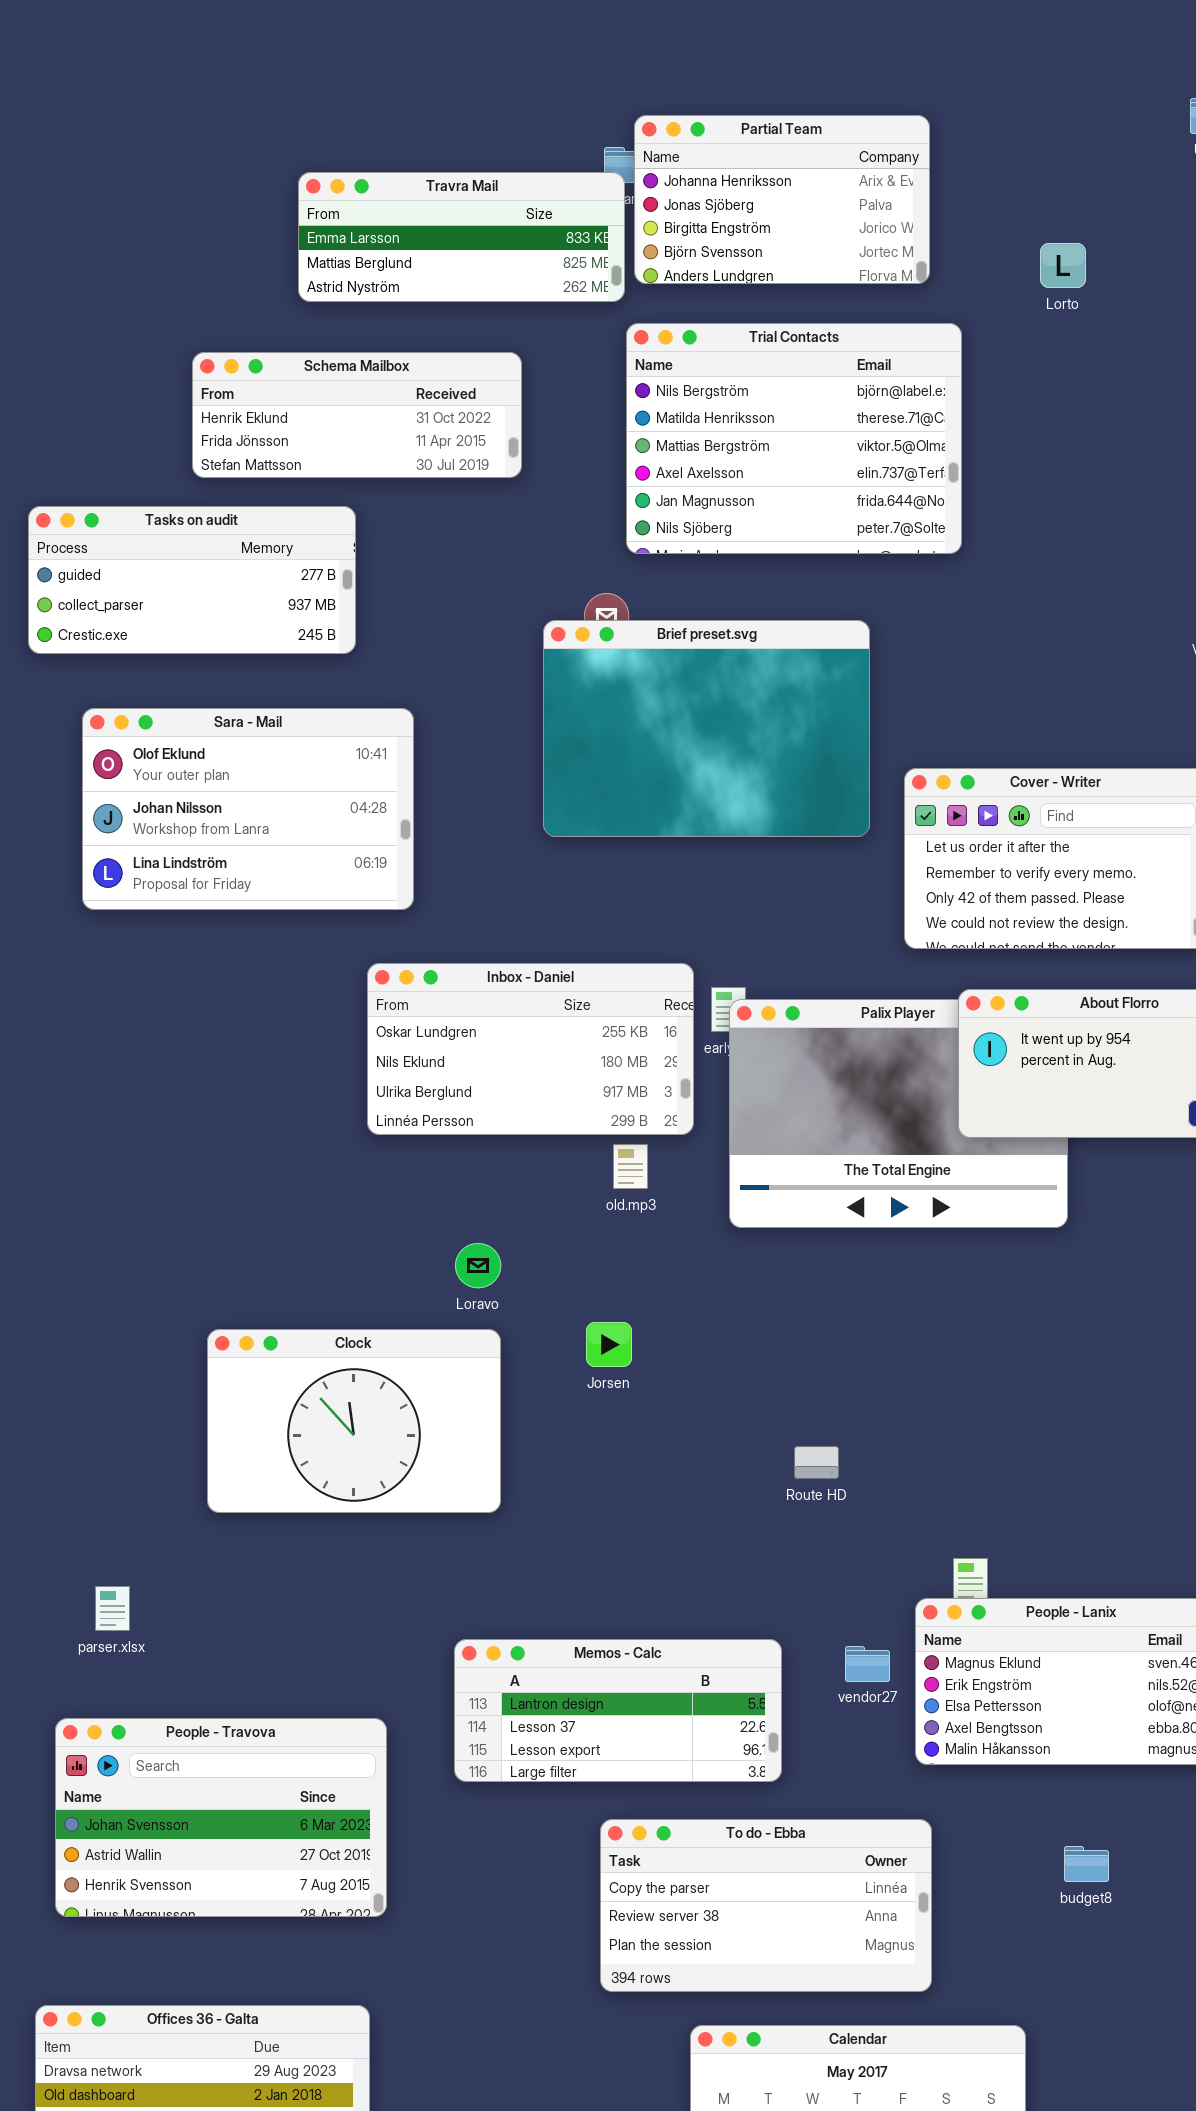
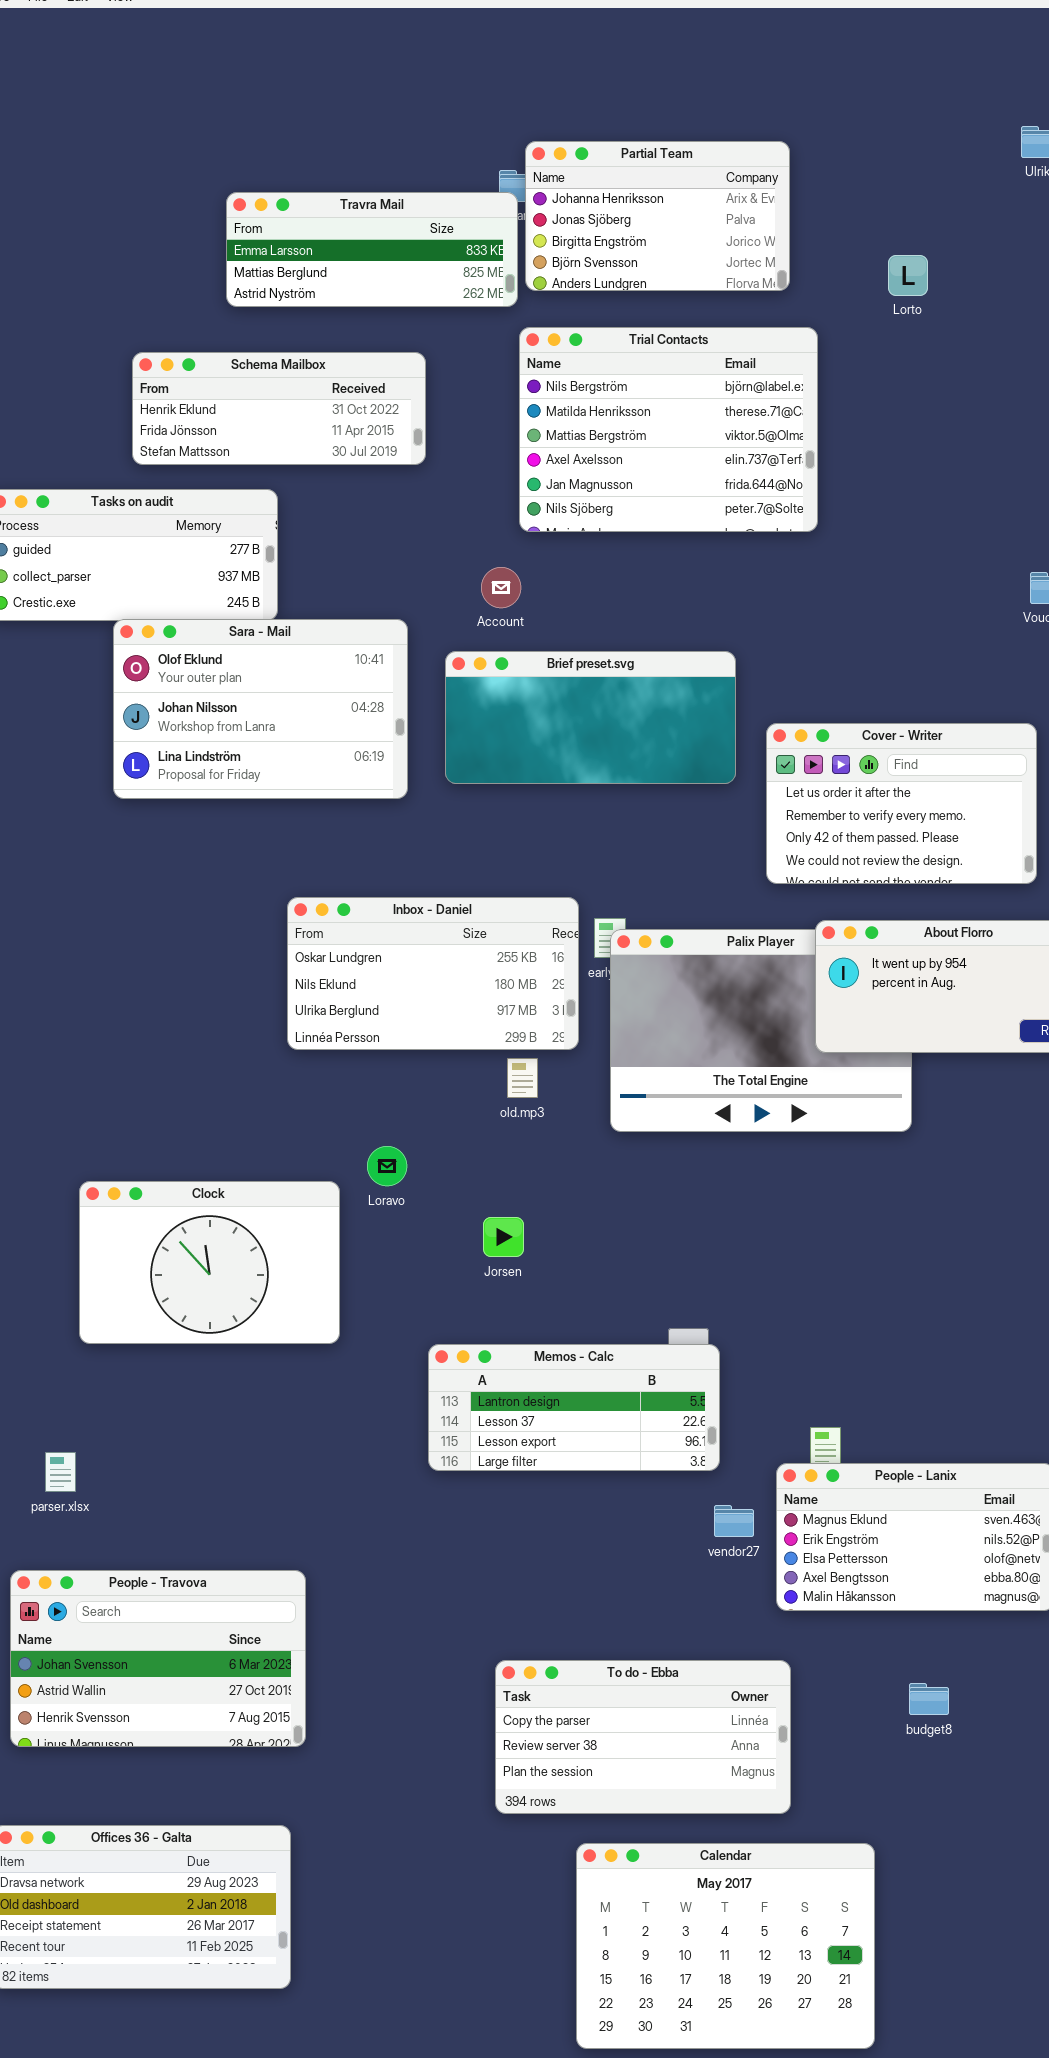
Brief preset.svg: [543,620,870,837] -> [445,651,736,784], resized
Sara - Mail: [82,708,414,910] -> [113,619,408,799], moved
Clock: [207,1329,501,1513] -> [79,1181,340,1344], moved
Memos - Calc: [454,1639,782,1782] -> [428,1344,720,1471], moved

